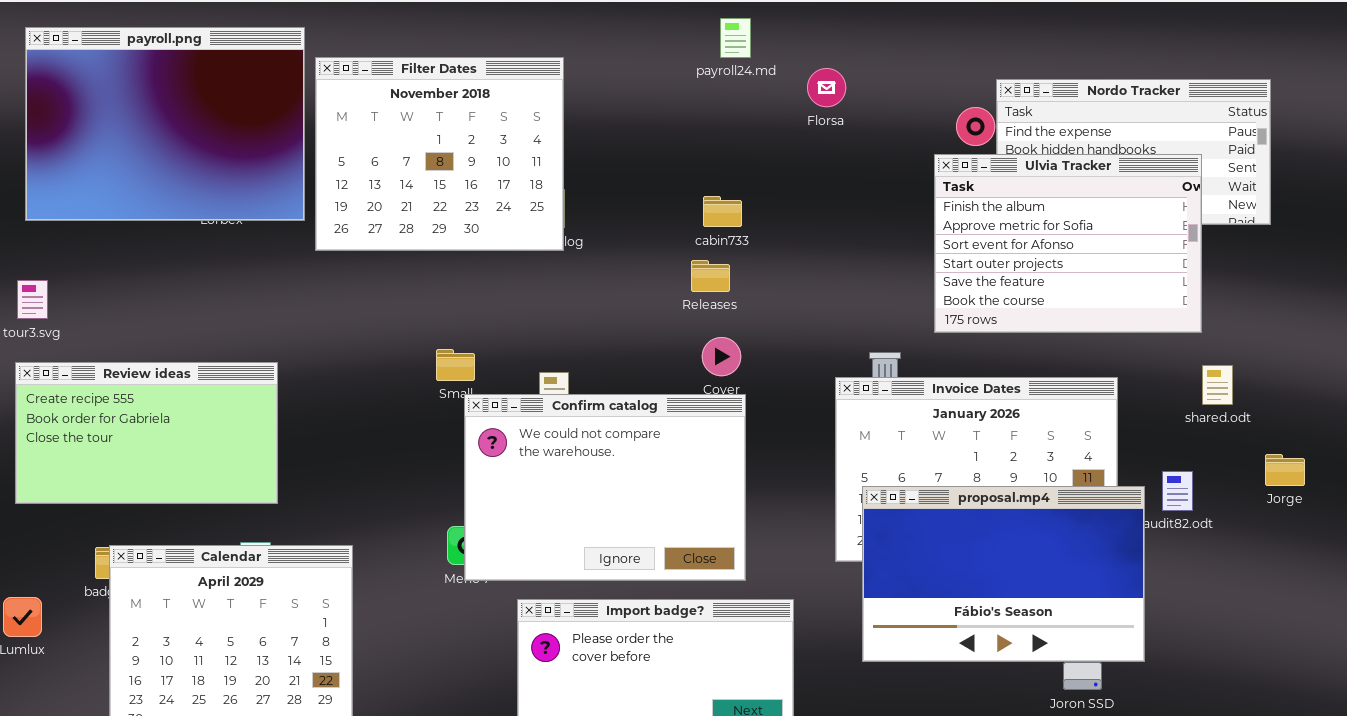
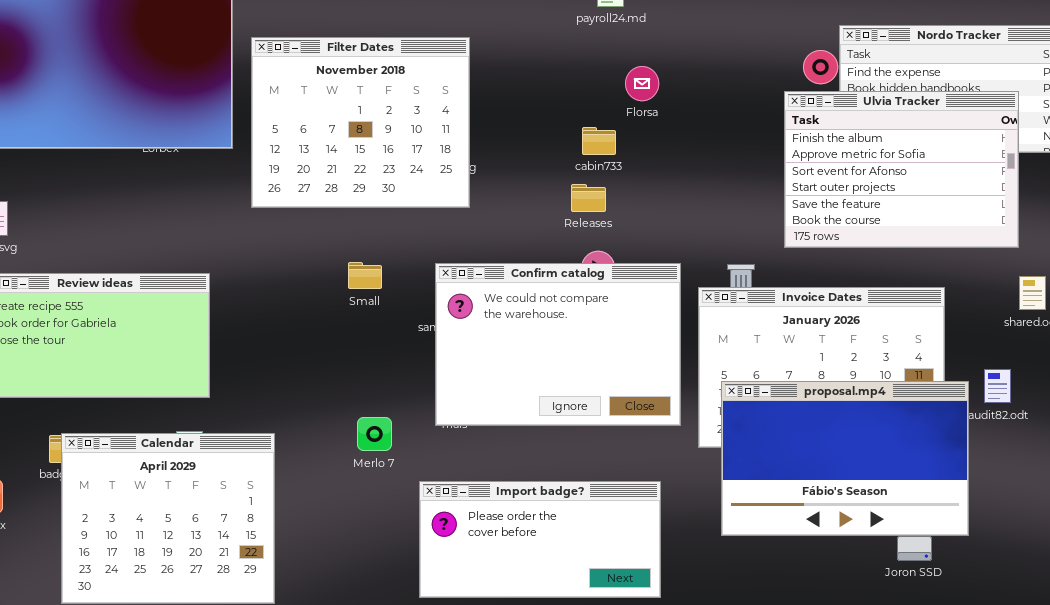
Filter Dates: [315,57,564,251] -> [251,37,470,208], moved
Florsa: [807,68,846,107] -> [625,66,659,101], moved
Confirm catalog: [464,394,746,581] -> [435,263,681,426], moved

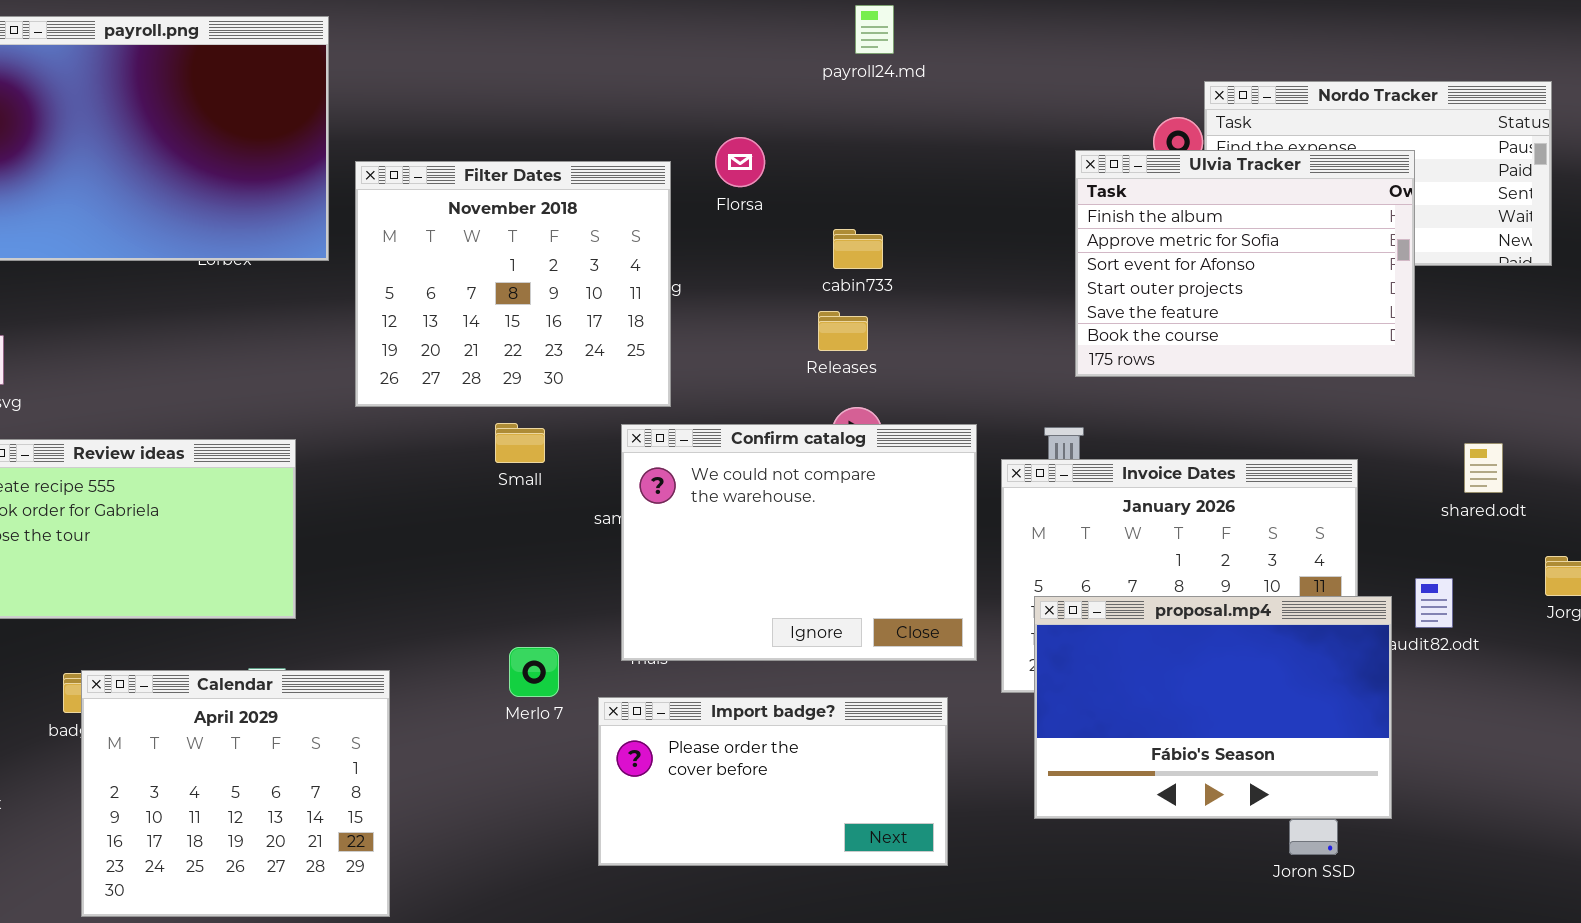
Filter Dates: [251,37,470,208] -> [355,161,671,407], moved
Florsa: [625,66,659,101] -> [715,137,765,187], moved
Ulvia Tracker: [784,91,1019,248] -> [1075,150,1415,377], moved
Import badge?: [419,481,661,598] -> [598,697,948,866], moved

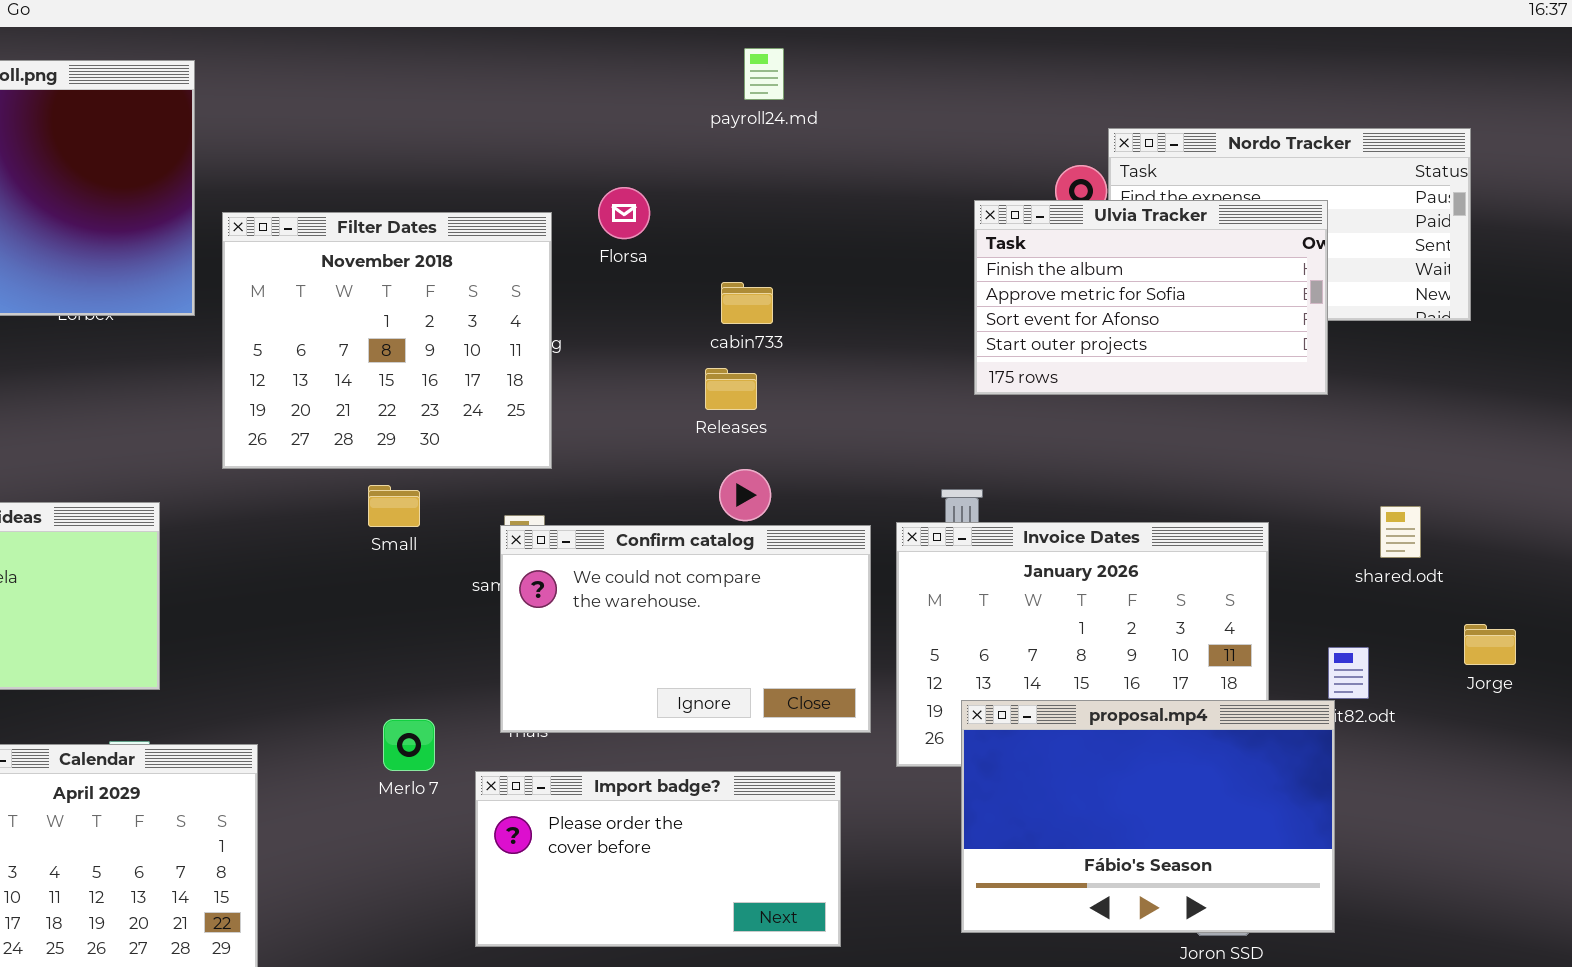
Ulvia Tracker: [1075,150,1415,377] -> [974,200,1328,395], resized
Confirm catalog: [621,424,977,661] -> [500,525,871,733], resized
proposal.mp4: [1034,596,1392,819] -> [961,700,1335,933], moved

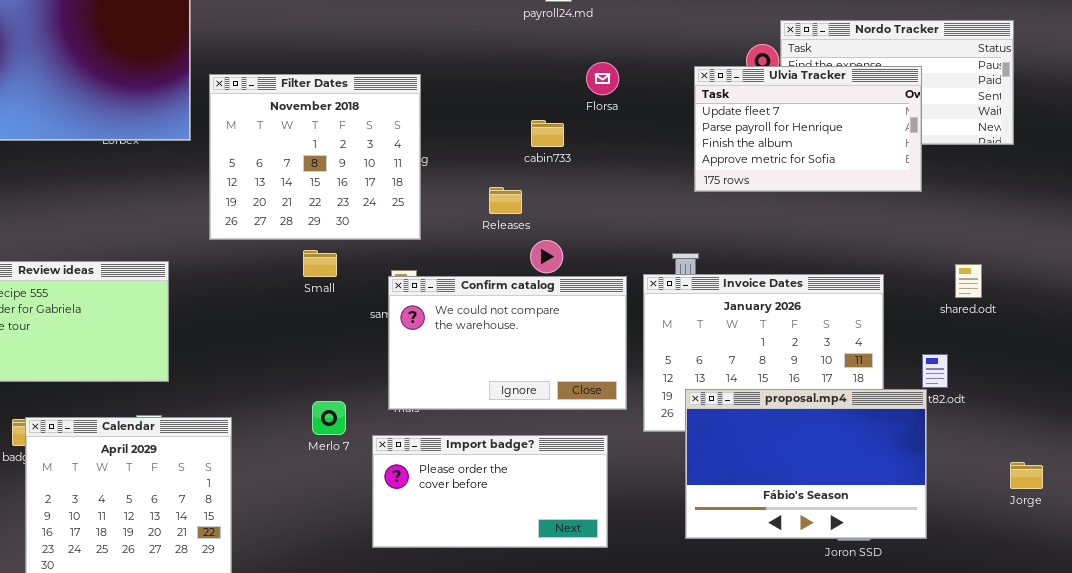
Florsa: [598,187,650,239] -> [586,62,619,95], moved
Ulvia Tracker: [974,200,1328,395] -> [694,66,922,192], scrolled up 2 rows
Releases: [705,368,757,410] -> [489,187,522,214], moved
Jorge: [1464,624,1516,665] -> [1010,462,1043,489], moved

